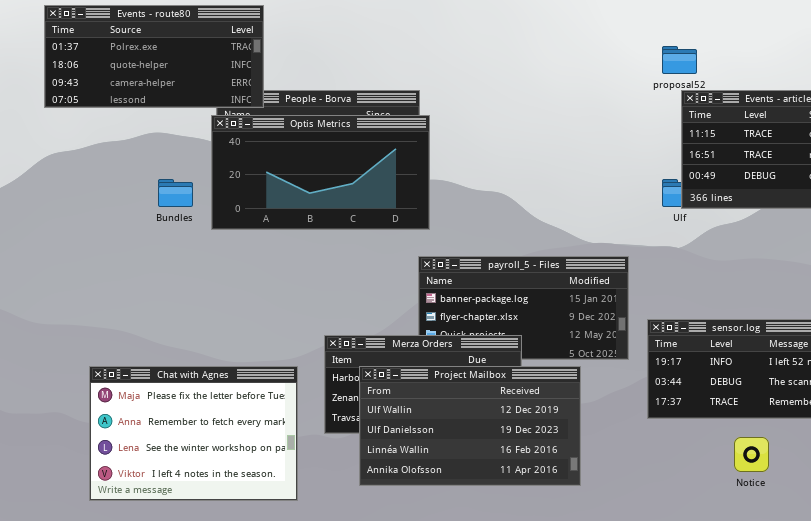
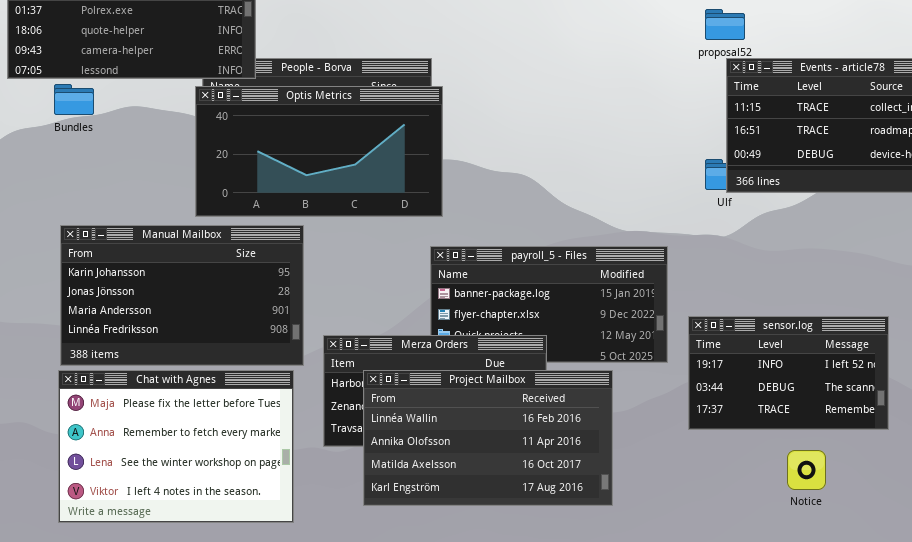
Bundles: [158,179,193,207] -> [54,84,94,115], moved
Manual Mailbox: none -> [60,225,304,366], opened
Project Mailbox: [359,366,581,486] -> [363,370,613,506], scrolled down 2 rows

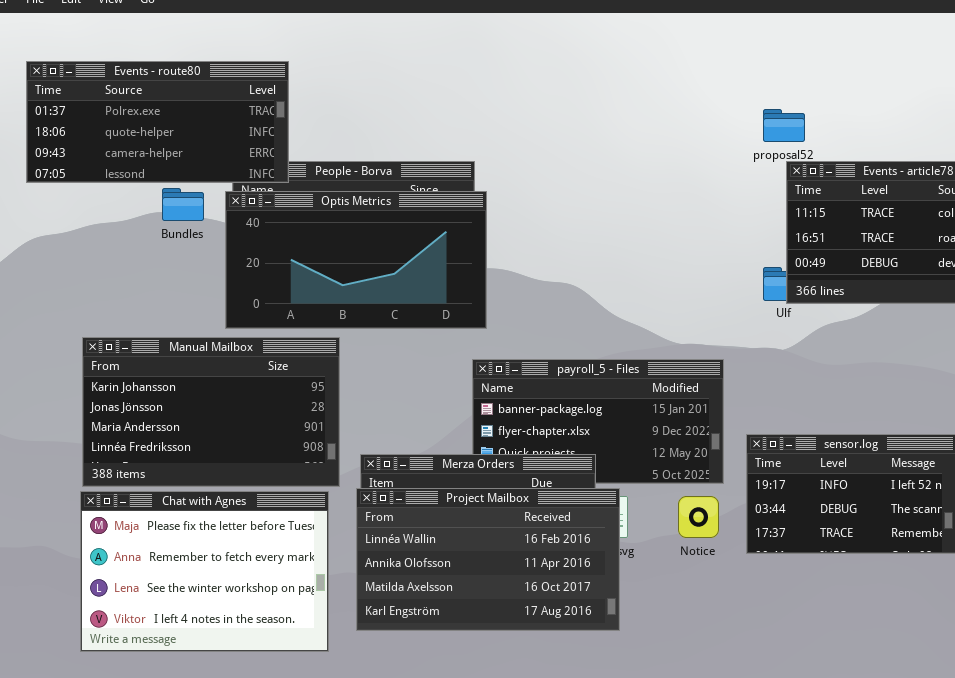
Bundles: [54,84,94,115] -> [162,188,204,221], moved
Project Mailbox: [363,370,613,506] -> [356,488,620,631], moved
Notice: [787,450,826,490] -> [678,496,719,538], moved

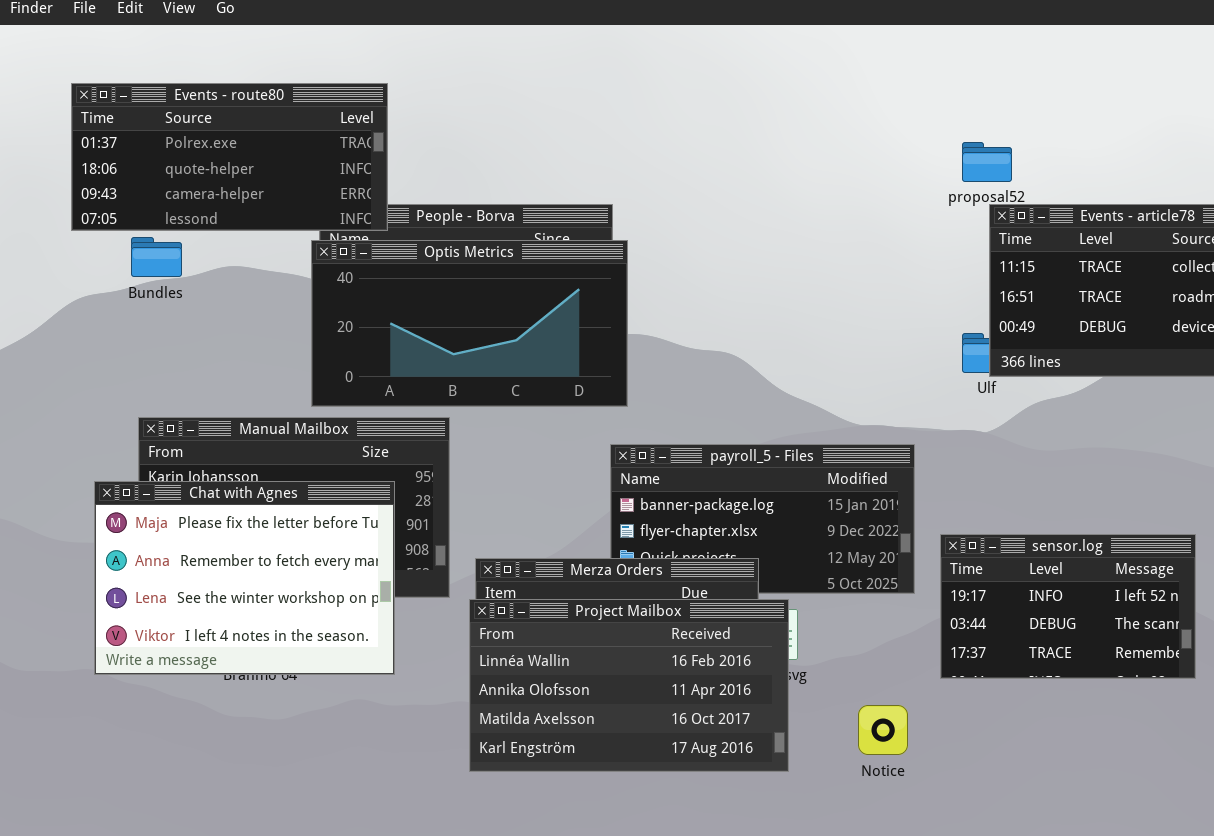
Bundles: [162,188,204,221] -> [131,237,182,277], moved
Chat with Agnes: [80,491,329,652] -> [94,481,395,675], moved
Notice: [678,496,719,538] -> [858,705,908,755], moved

